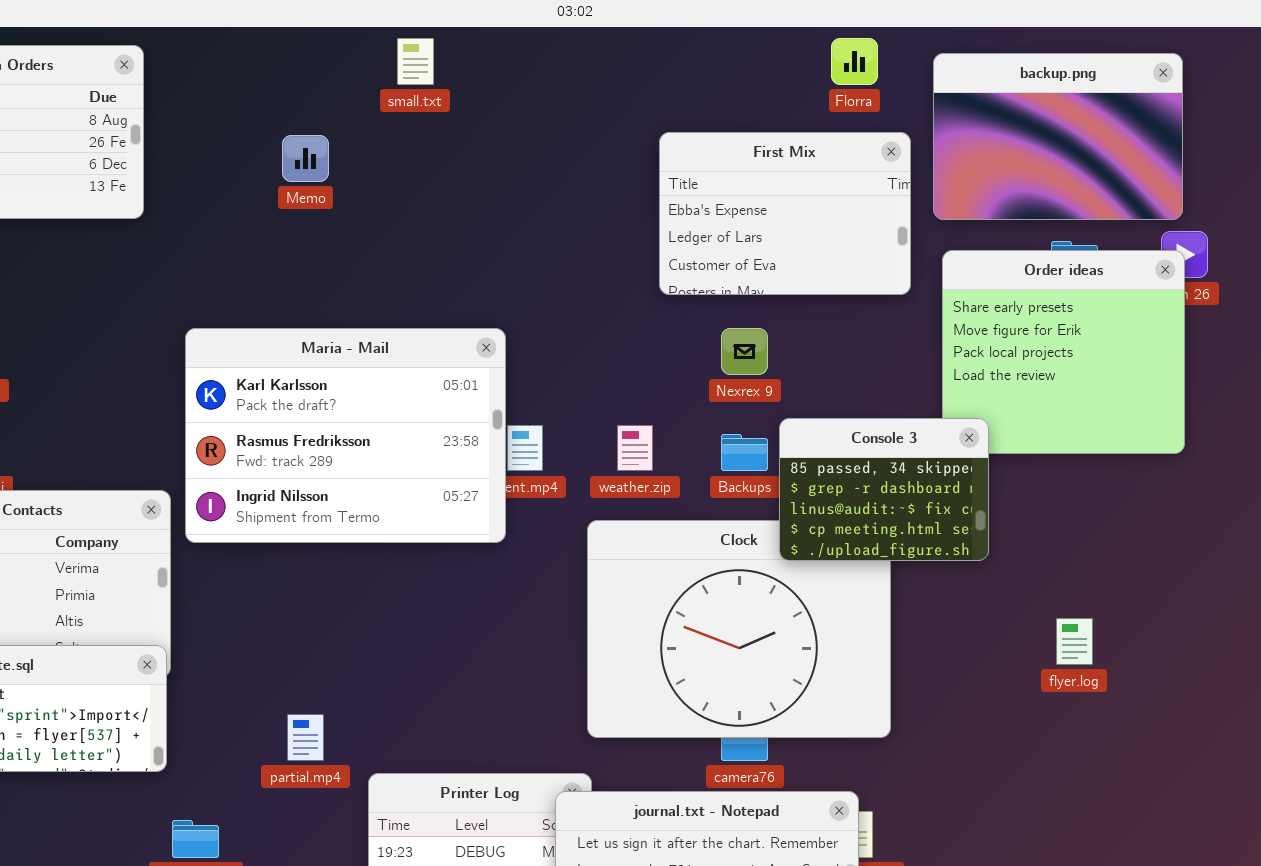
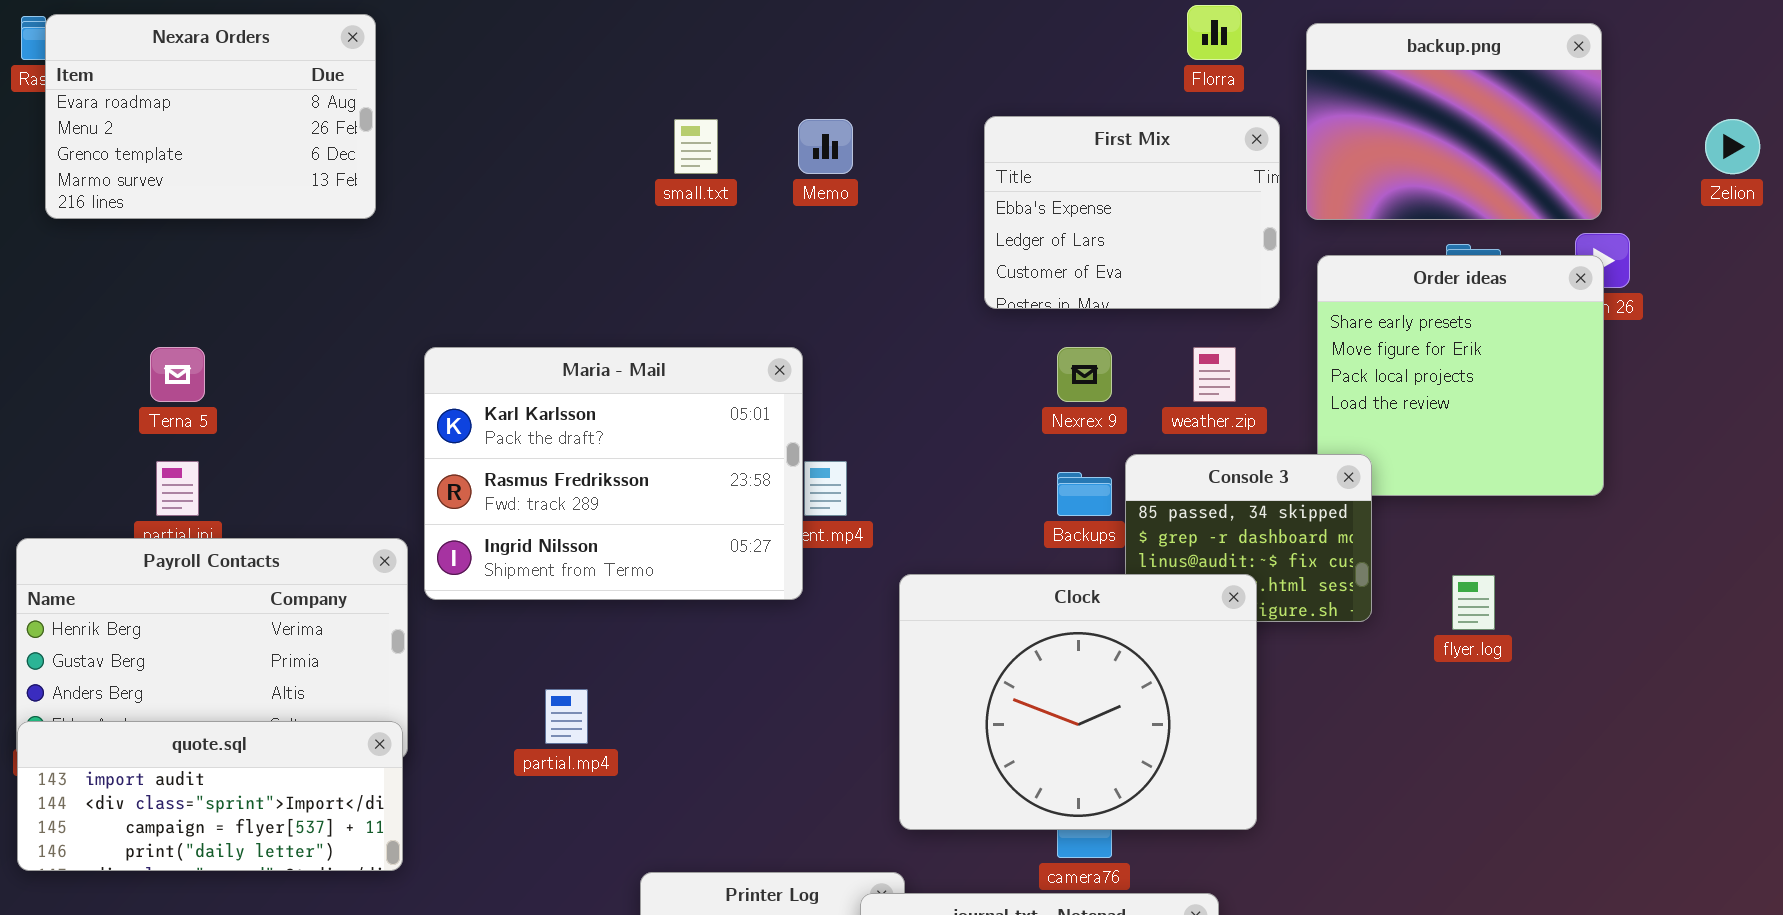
small.txt: [397,38,434,85] -> [674,119,718,174], moved
Memo: [282,135,329,182] -> [798,119,853,174], moved
weather.zip: [617,425,653,471] -> [1193,347,1236,402], moved
Clock: [587,520,891,738] -> [899,574,1257,830], raised
flyer.log: [1056,618,1093,665] -> [1452,575,1495,630], moved
partial.mp4: [287,714,324,761] -> [545,689,588,744], moved

